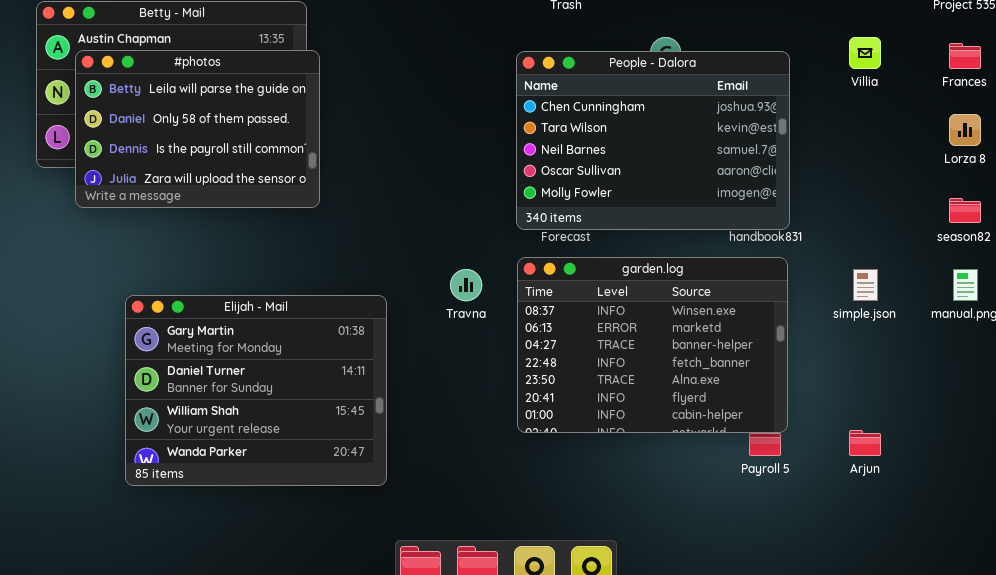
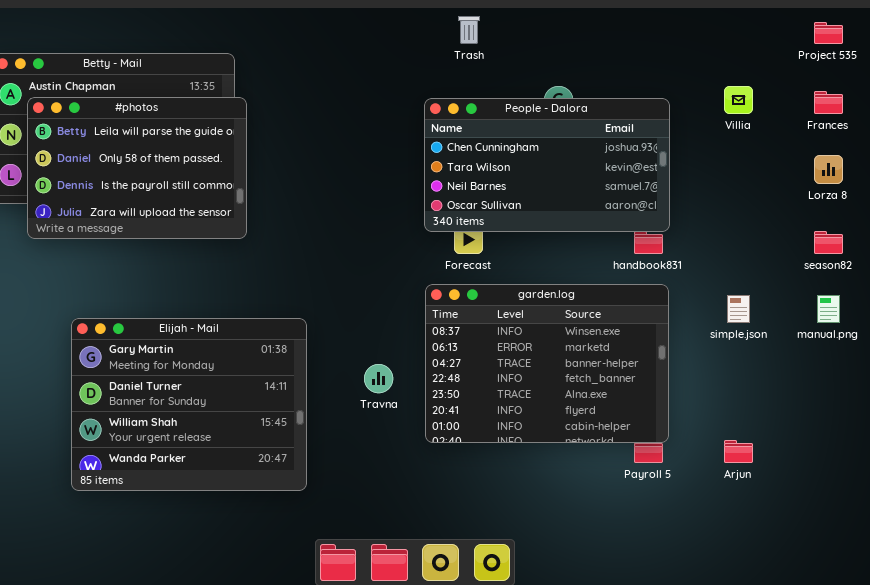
People - Dalora: [516,51,790,230] -> [424,98,670,232], resized
Travna: [450,269,482,301] -> [364,364,393,393], moved

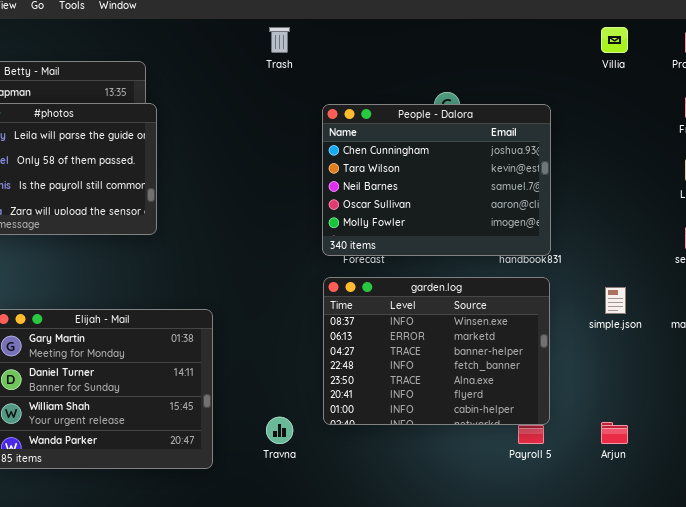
Trash: [458,16,480,44] -> [269,27,290,53], moved
Villia: [724,86,753,114] -> [601,27,628,53], moved
People - Dalora: [424,98,670,232] -> [322,104,551,256], resized
Travna: [364,364,393,393] -> [266,417,293,444], moved

